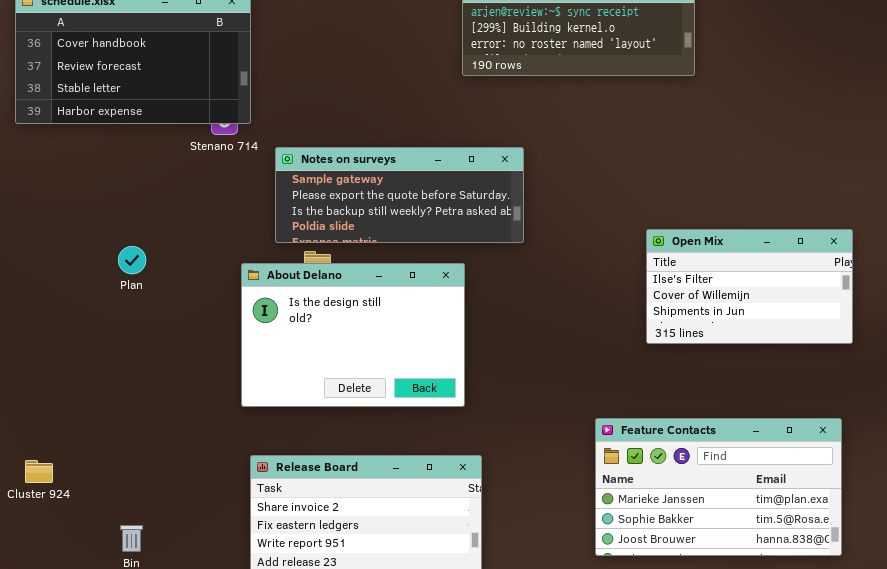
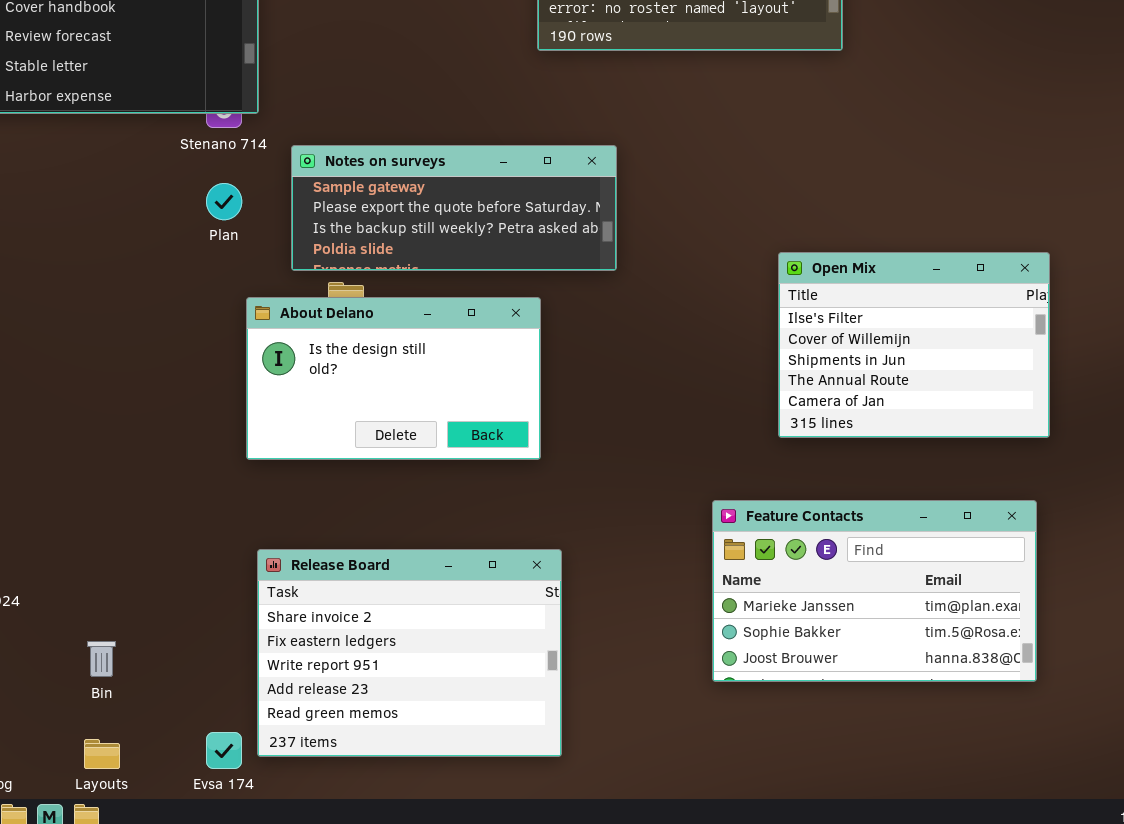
Open Mix: [646,229,853,344] -> [778,252,1050,438], resized
Plan: [118,246,146,274] -> [206,183,242,220], moved
About Delano: [241,263,465,407] -> [246,297,541,460], resized

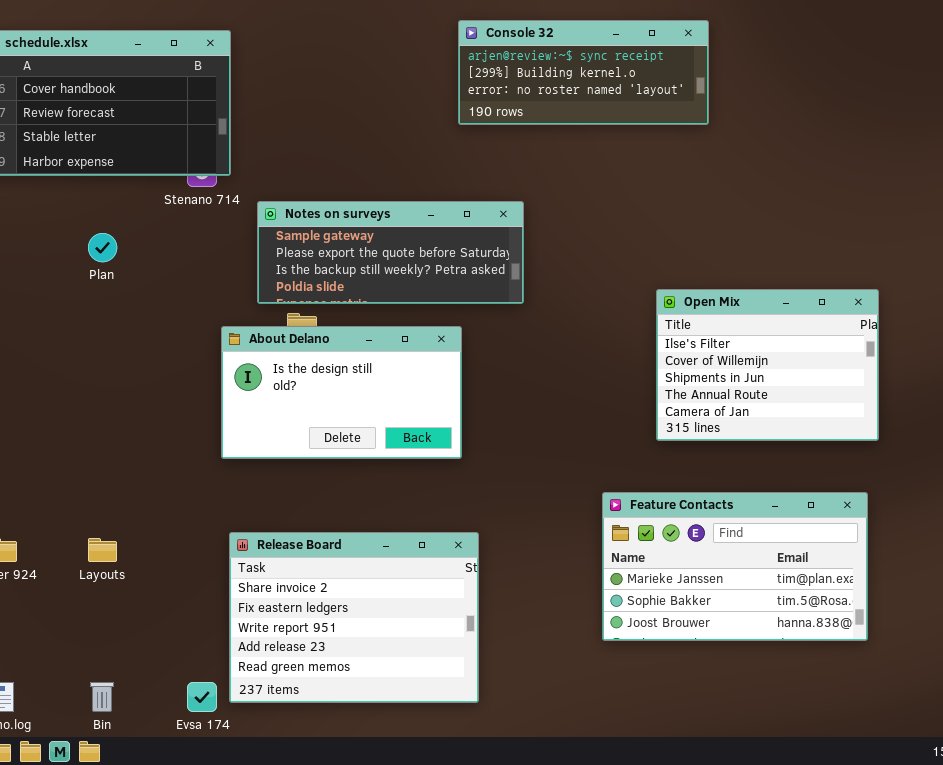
Plan: [206,183,242,220] -> [88,233,117,262], moved
Bin: [87,641,116,677] -> [90,682,114,712], moved
Layouts: [84,739,120,769] -> [88,538,117,562], moved

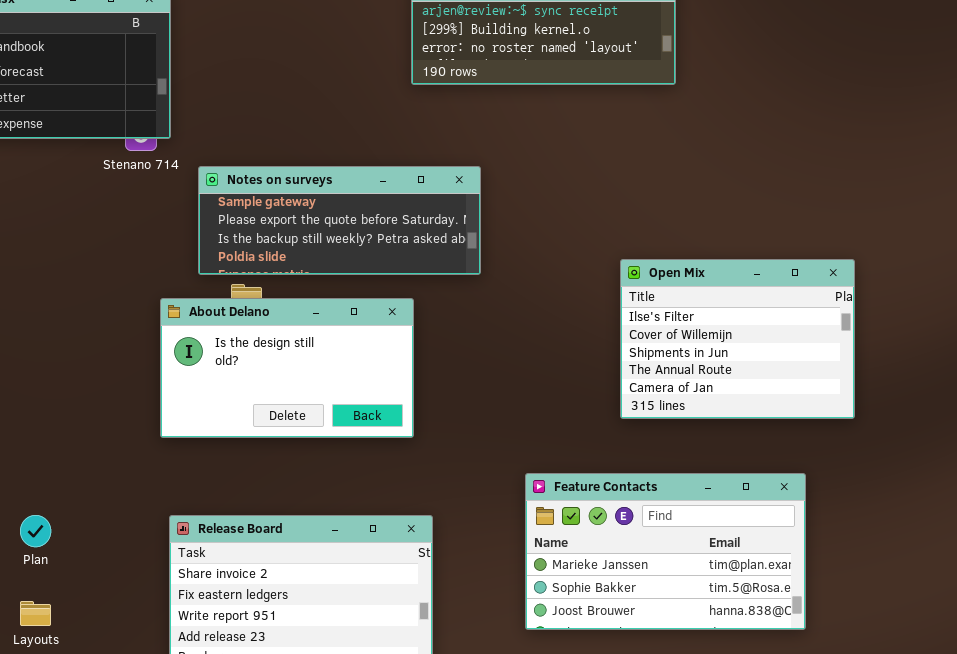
Plan: [88,233,117,262] -> [20,515,51,547], moved
Feature Contacts: [602,492,868,641] -> [525,473,806,630], moved
Layouts: [88,538,117,562] -> [20,601,51,626], moved

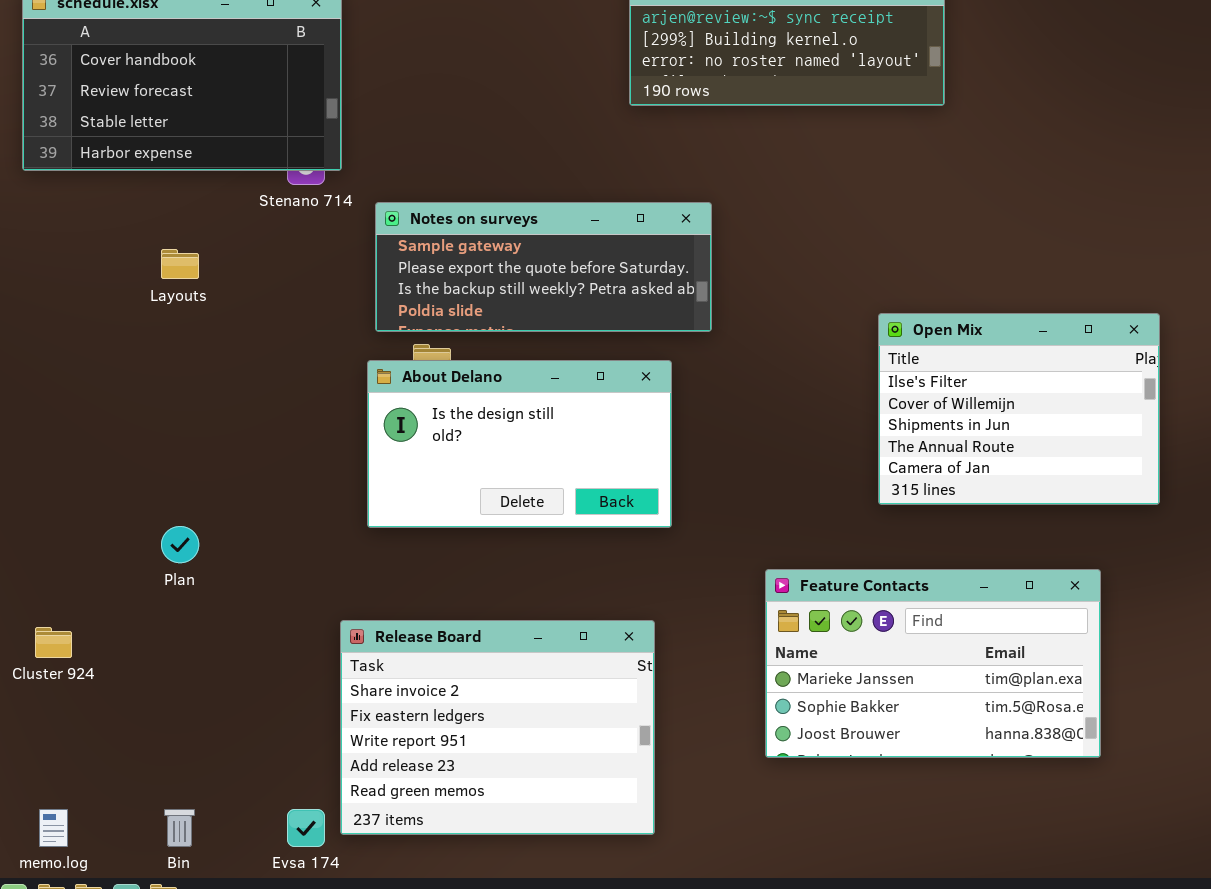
About Delano: [160,298,414,438] -> [367,360,672,528], moved
Plan: [20,515,51,547] -> [161,526,199,563], moved
Layouts: [20,601,51,626] -> [161,249,199,279], moved

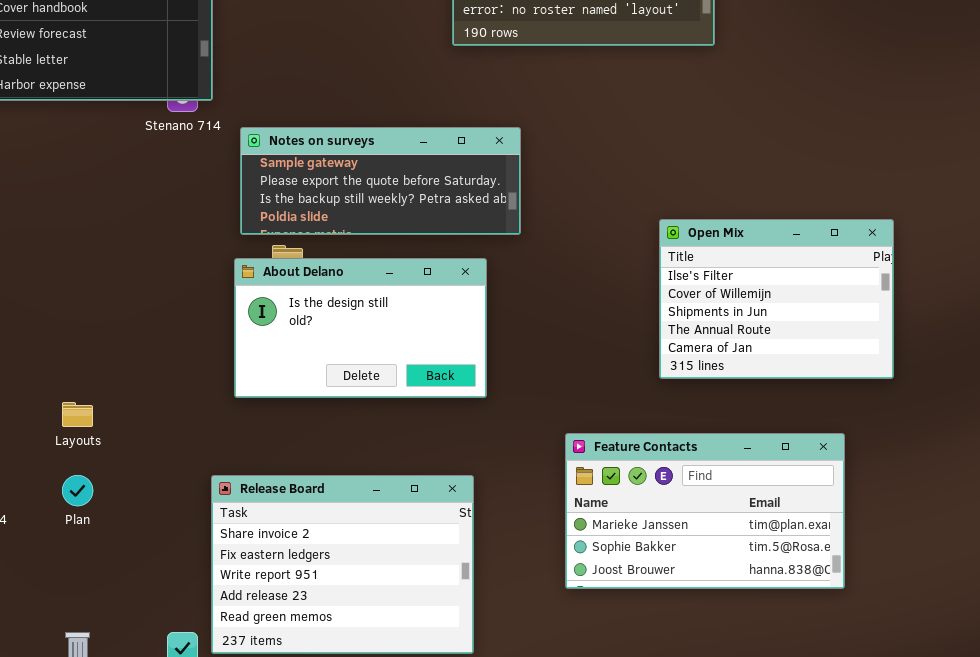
Layouts: [161,249,199,279] -> [62,402,93,427], moved
Plan: [161,526,199,563] -> [62,475,93,506], moved

